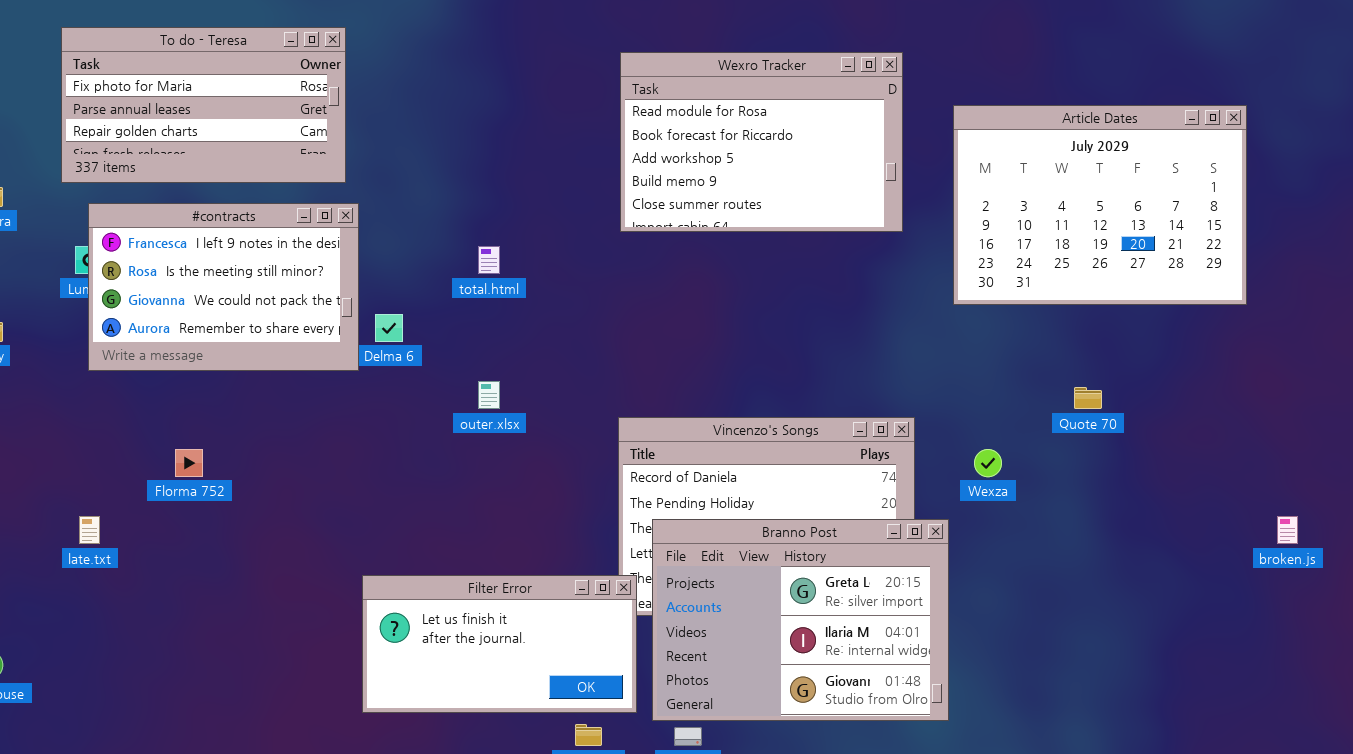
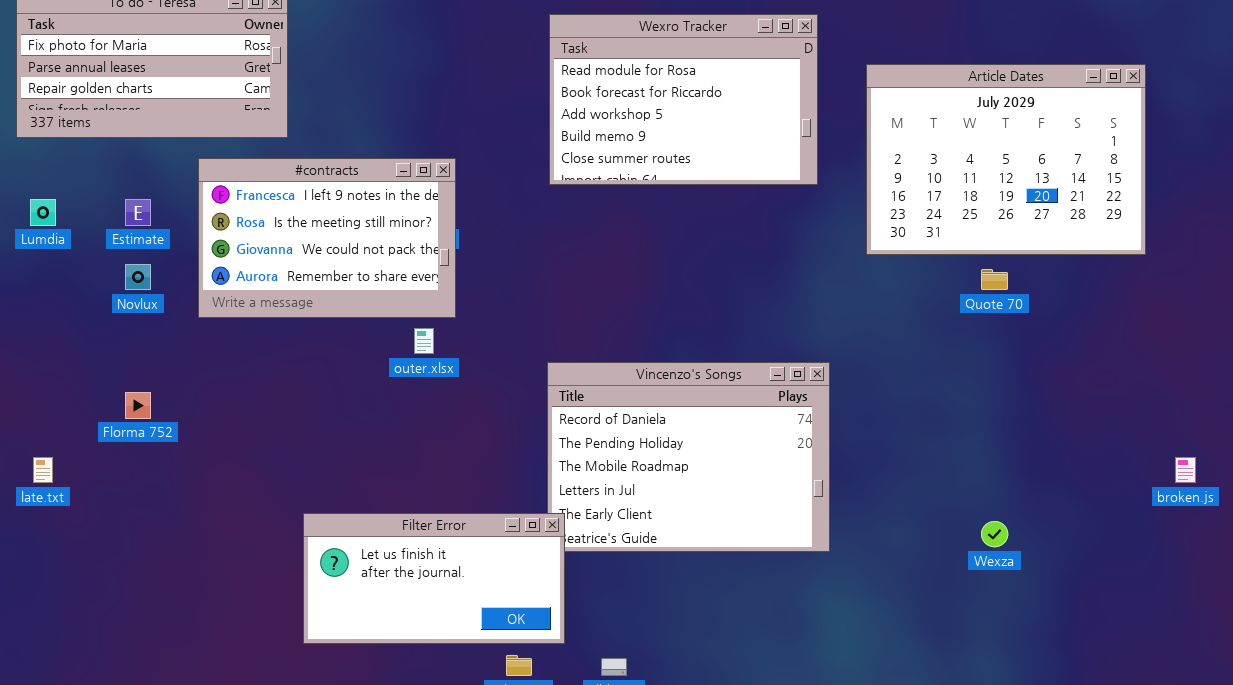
#contracts: [88,203,359,371] -> [198,158,456,318], moved
Quote 70: [1074,387,1102,409] -> [981,269,1008,290], moved
Wexza: [974,449,1002,477] -> [981,521,1008,547], moved
Branno Post: [652,519,949,721] -> none, closed

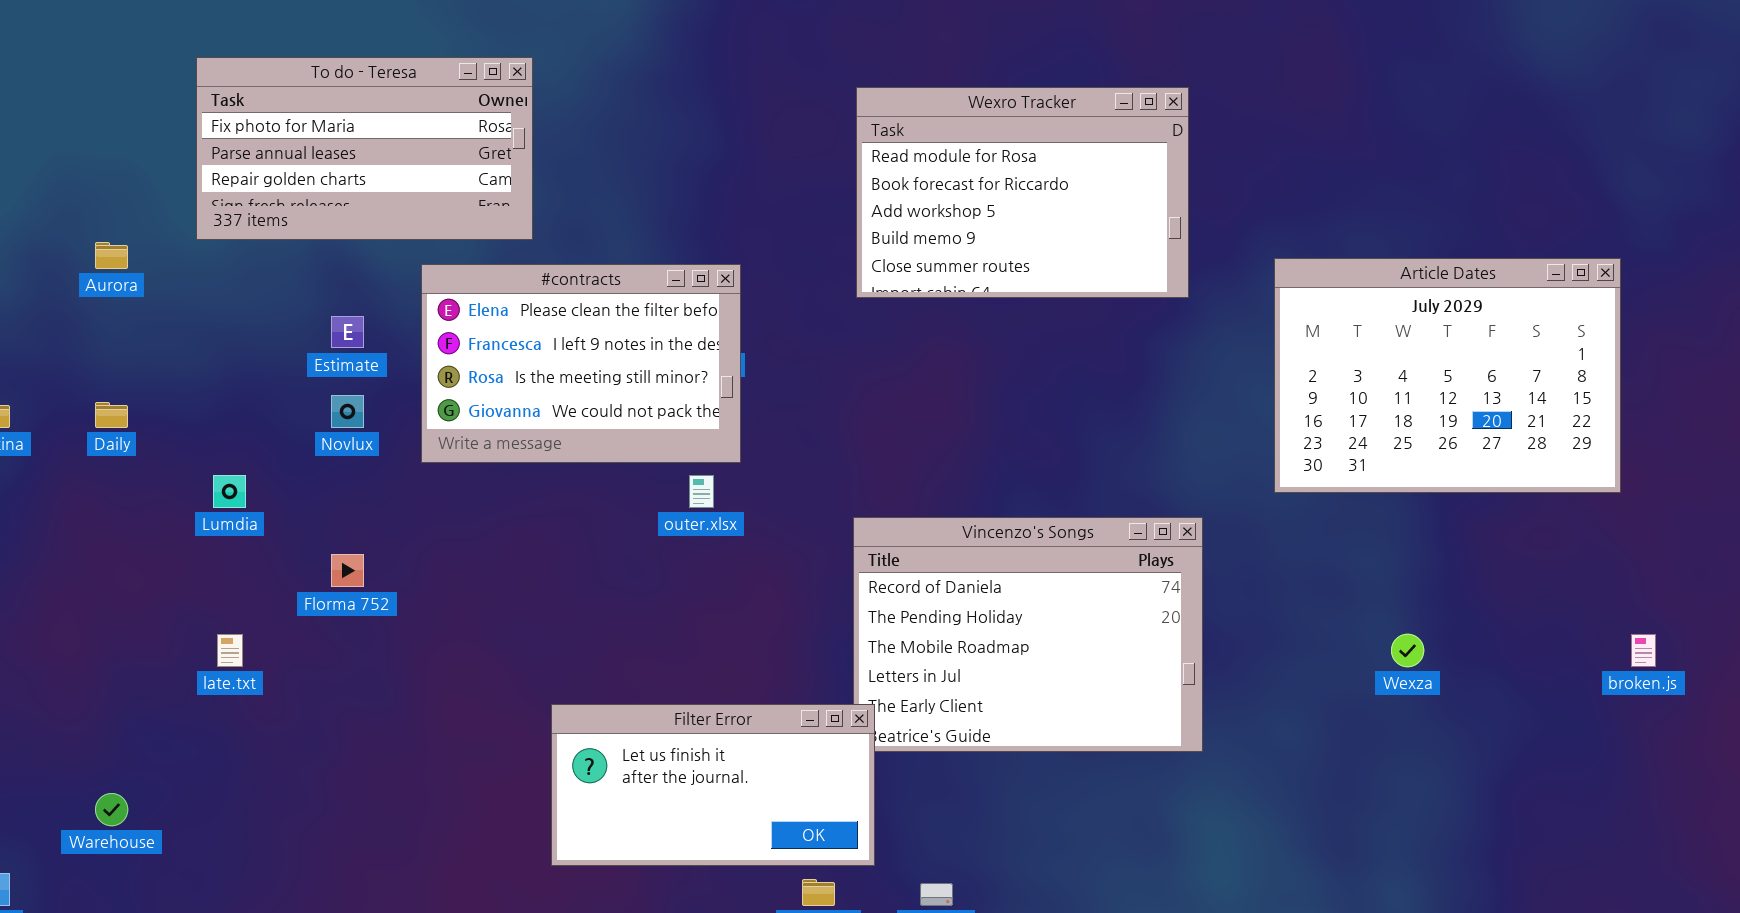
Article Dates: [866,64,1146,255] -> [1274,258,1621,493], moved
#contracts: [198,158,456,318] -> [421,264,741,463], scrolled up 1 row
Lumdia: [30,199,56,226] -> [213,475,246,508], moved
Wexza: [981,521,1008,547] -> [1391,634,1424,667], moved

